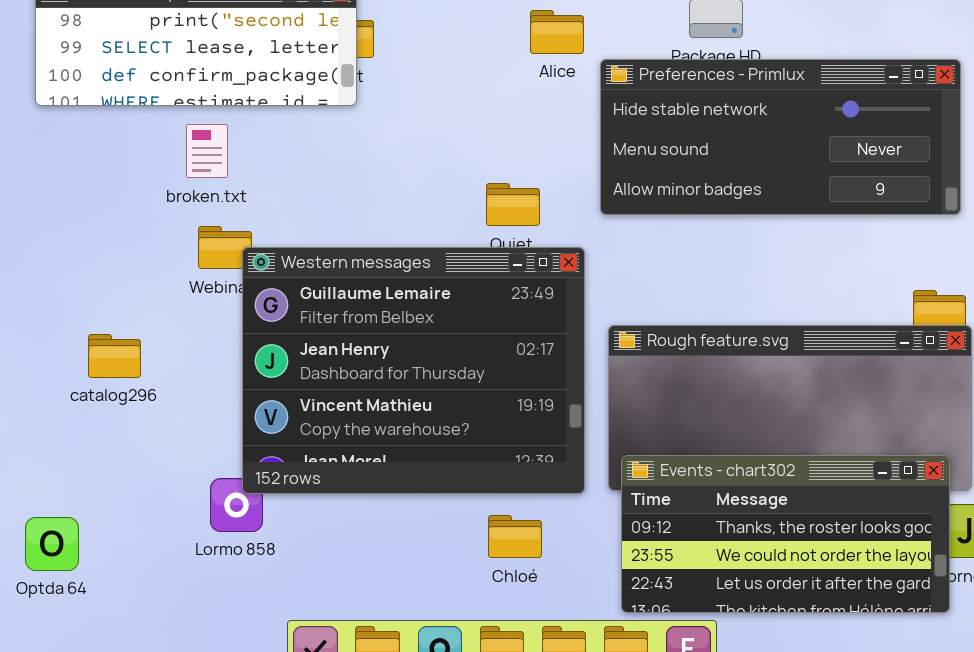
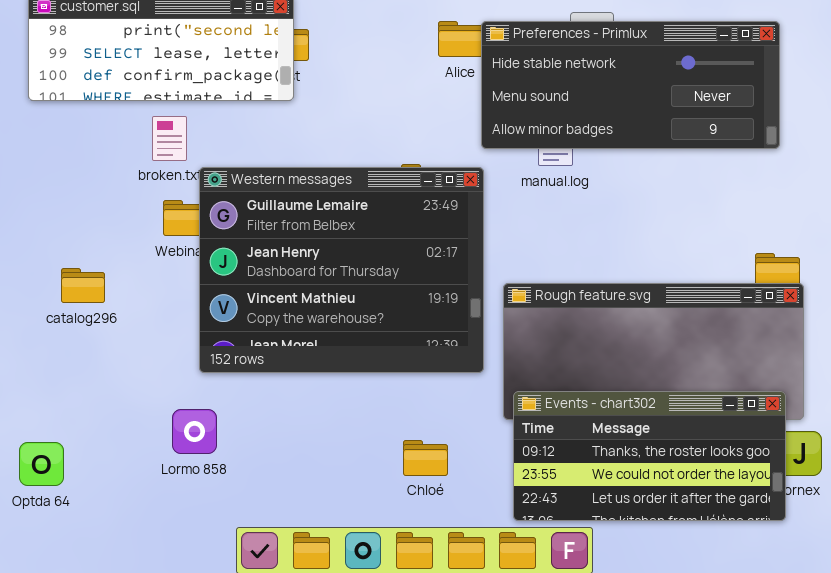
Preferences - Primlux: [600,59,961,215] -> [481,21,780,149], moved
Western messages: [242,247,585,494] -> [199,167,484,373], moved
catalog296: [88,334,141,378] -> [61,268,105,303], moved

